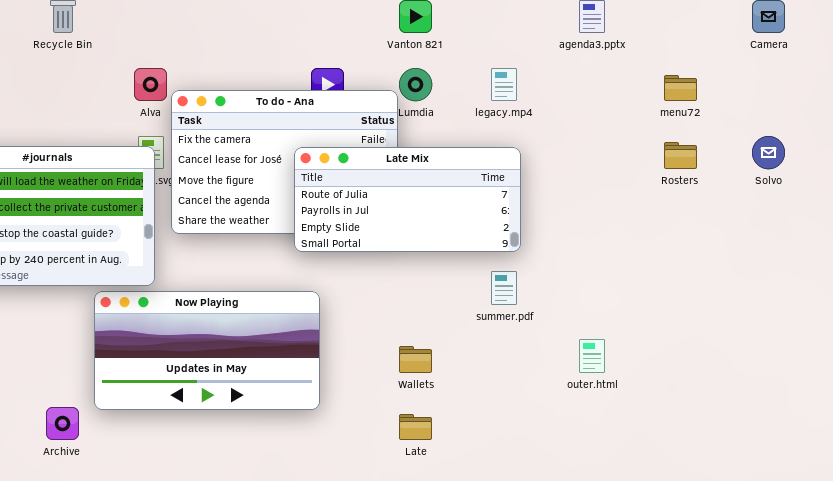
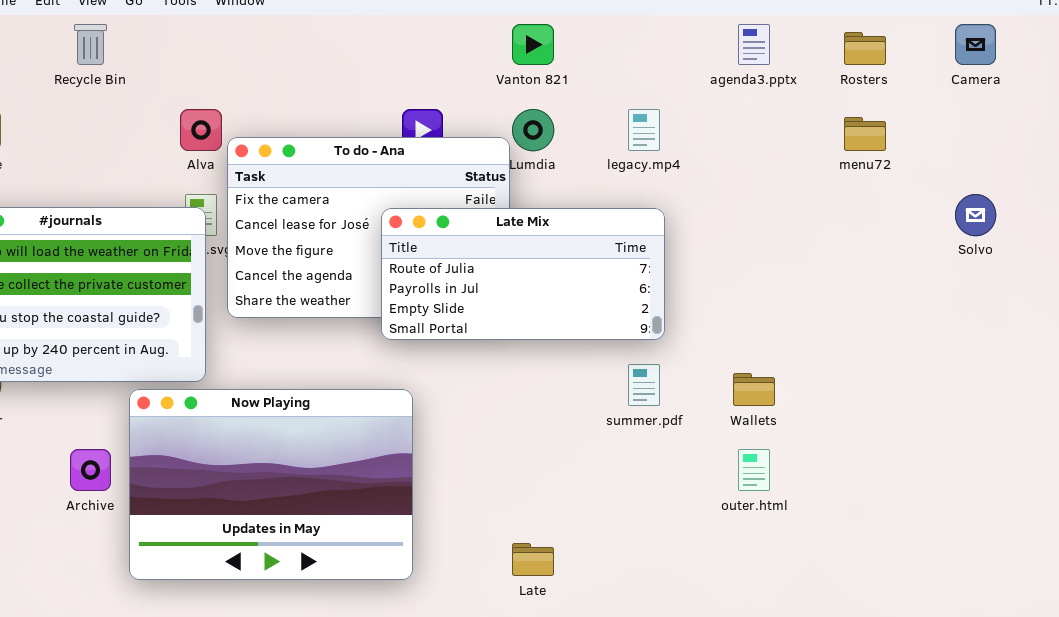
Rosters: [664,142,697,169] -> [844,32,886,65], moved
Now Playing: [94,291,320,410] -> [129,389,413,580], resized
Wallets: [399,346,432,373] -> [733,373,775,406], moved
Archive: [46,407,79,440] -> [70,449,111,491], moved

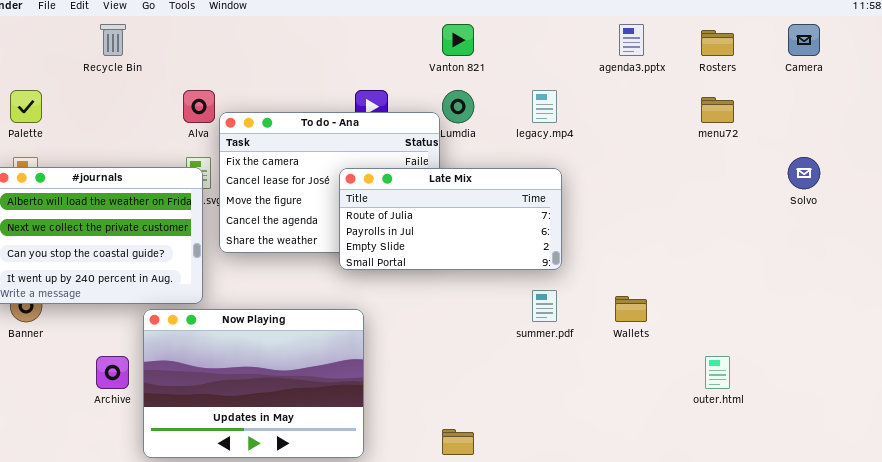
outer.html: [738,449,770,491] -> [705,356,730,389], moved

